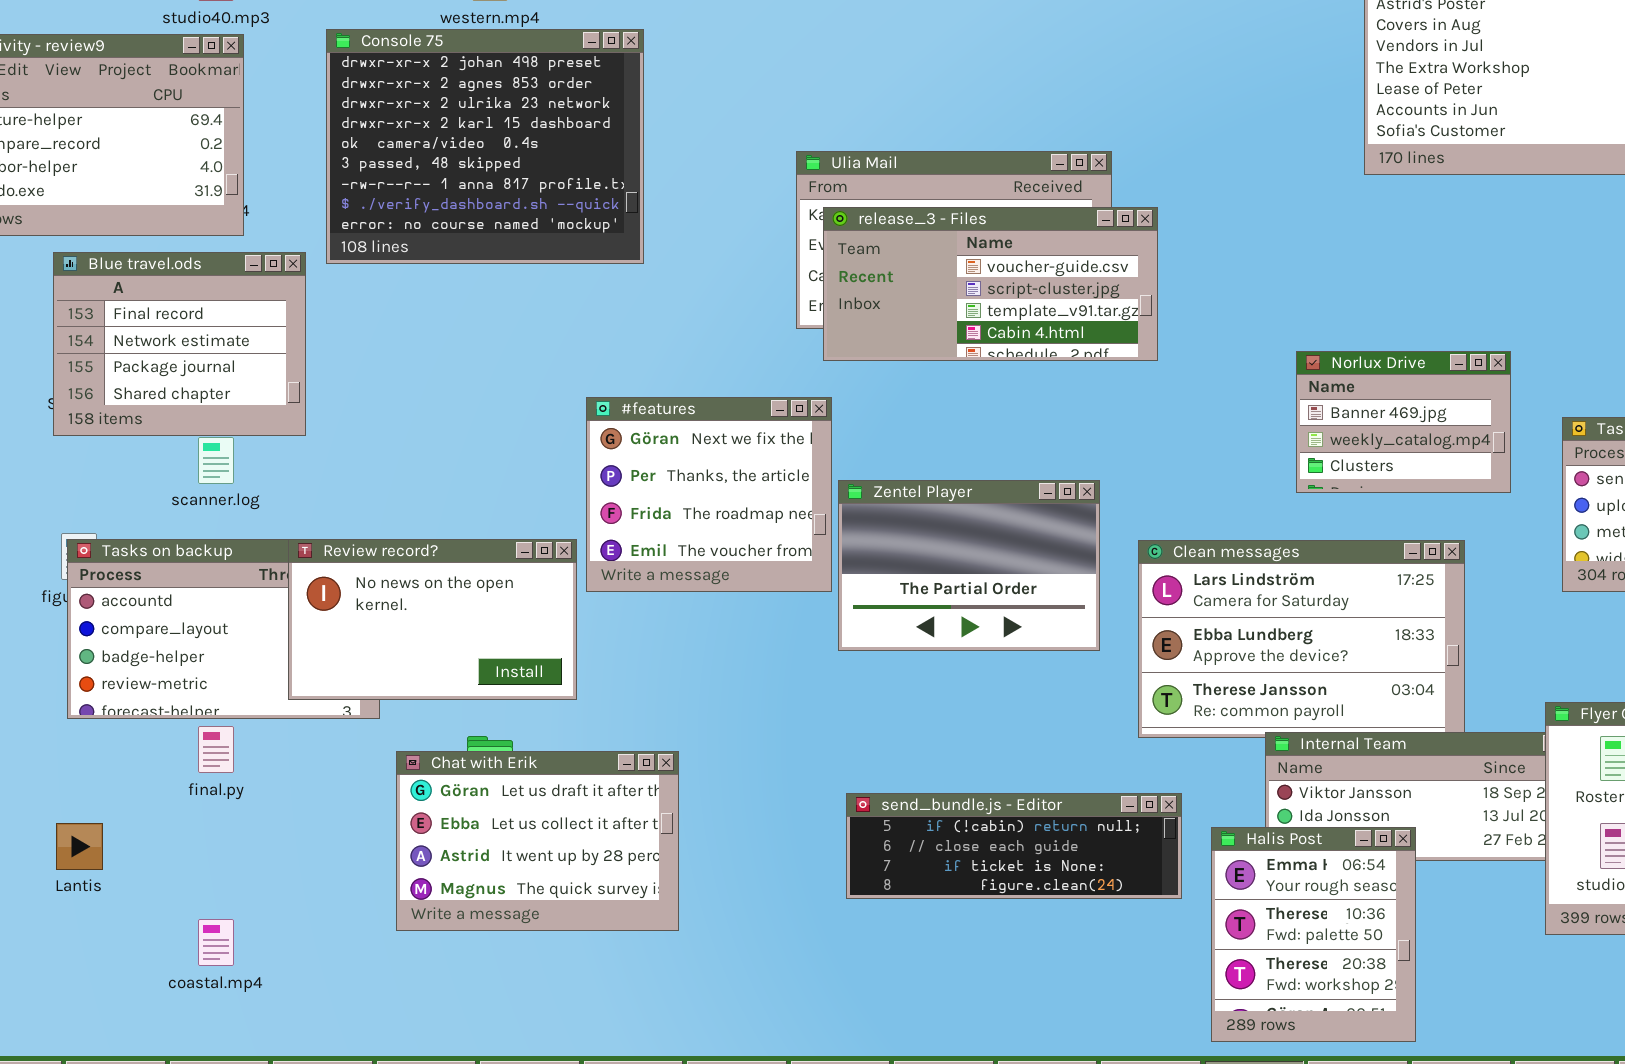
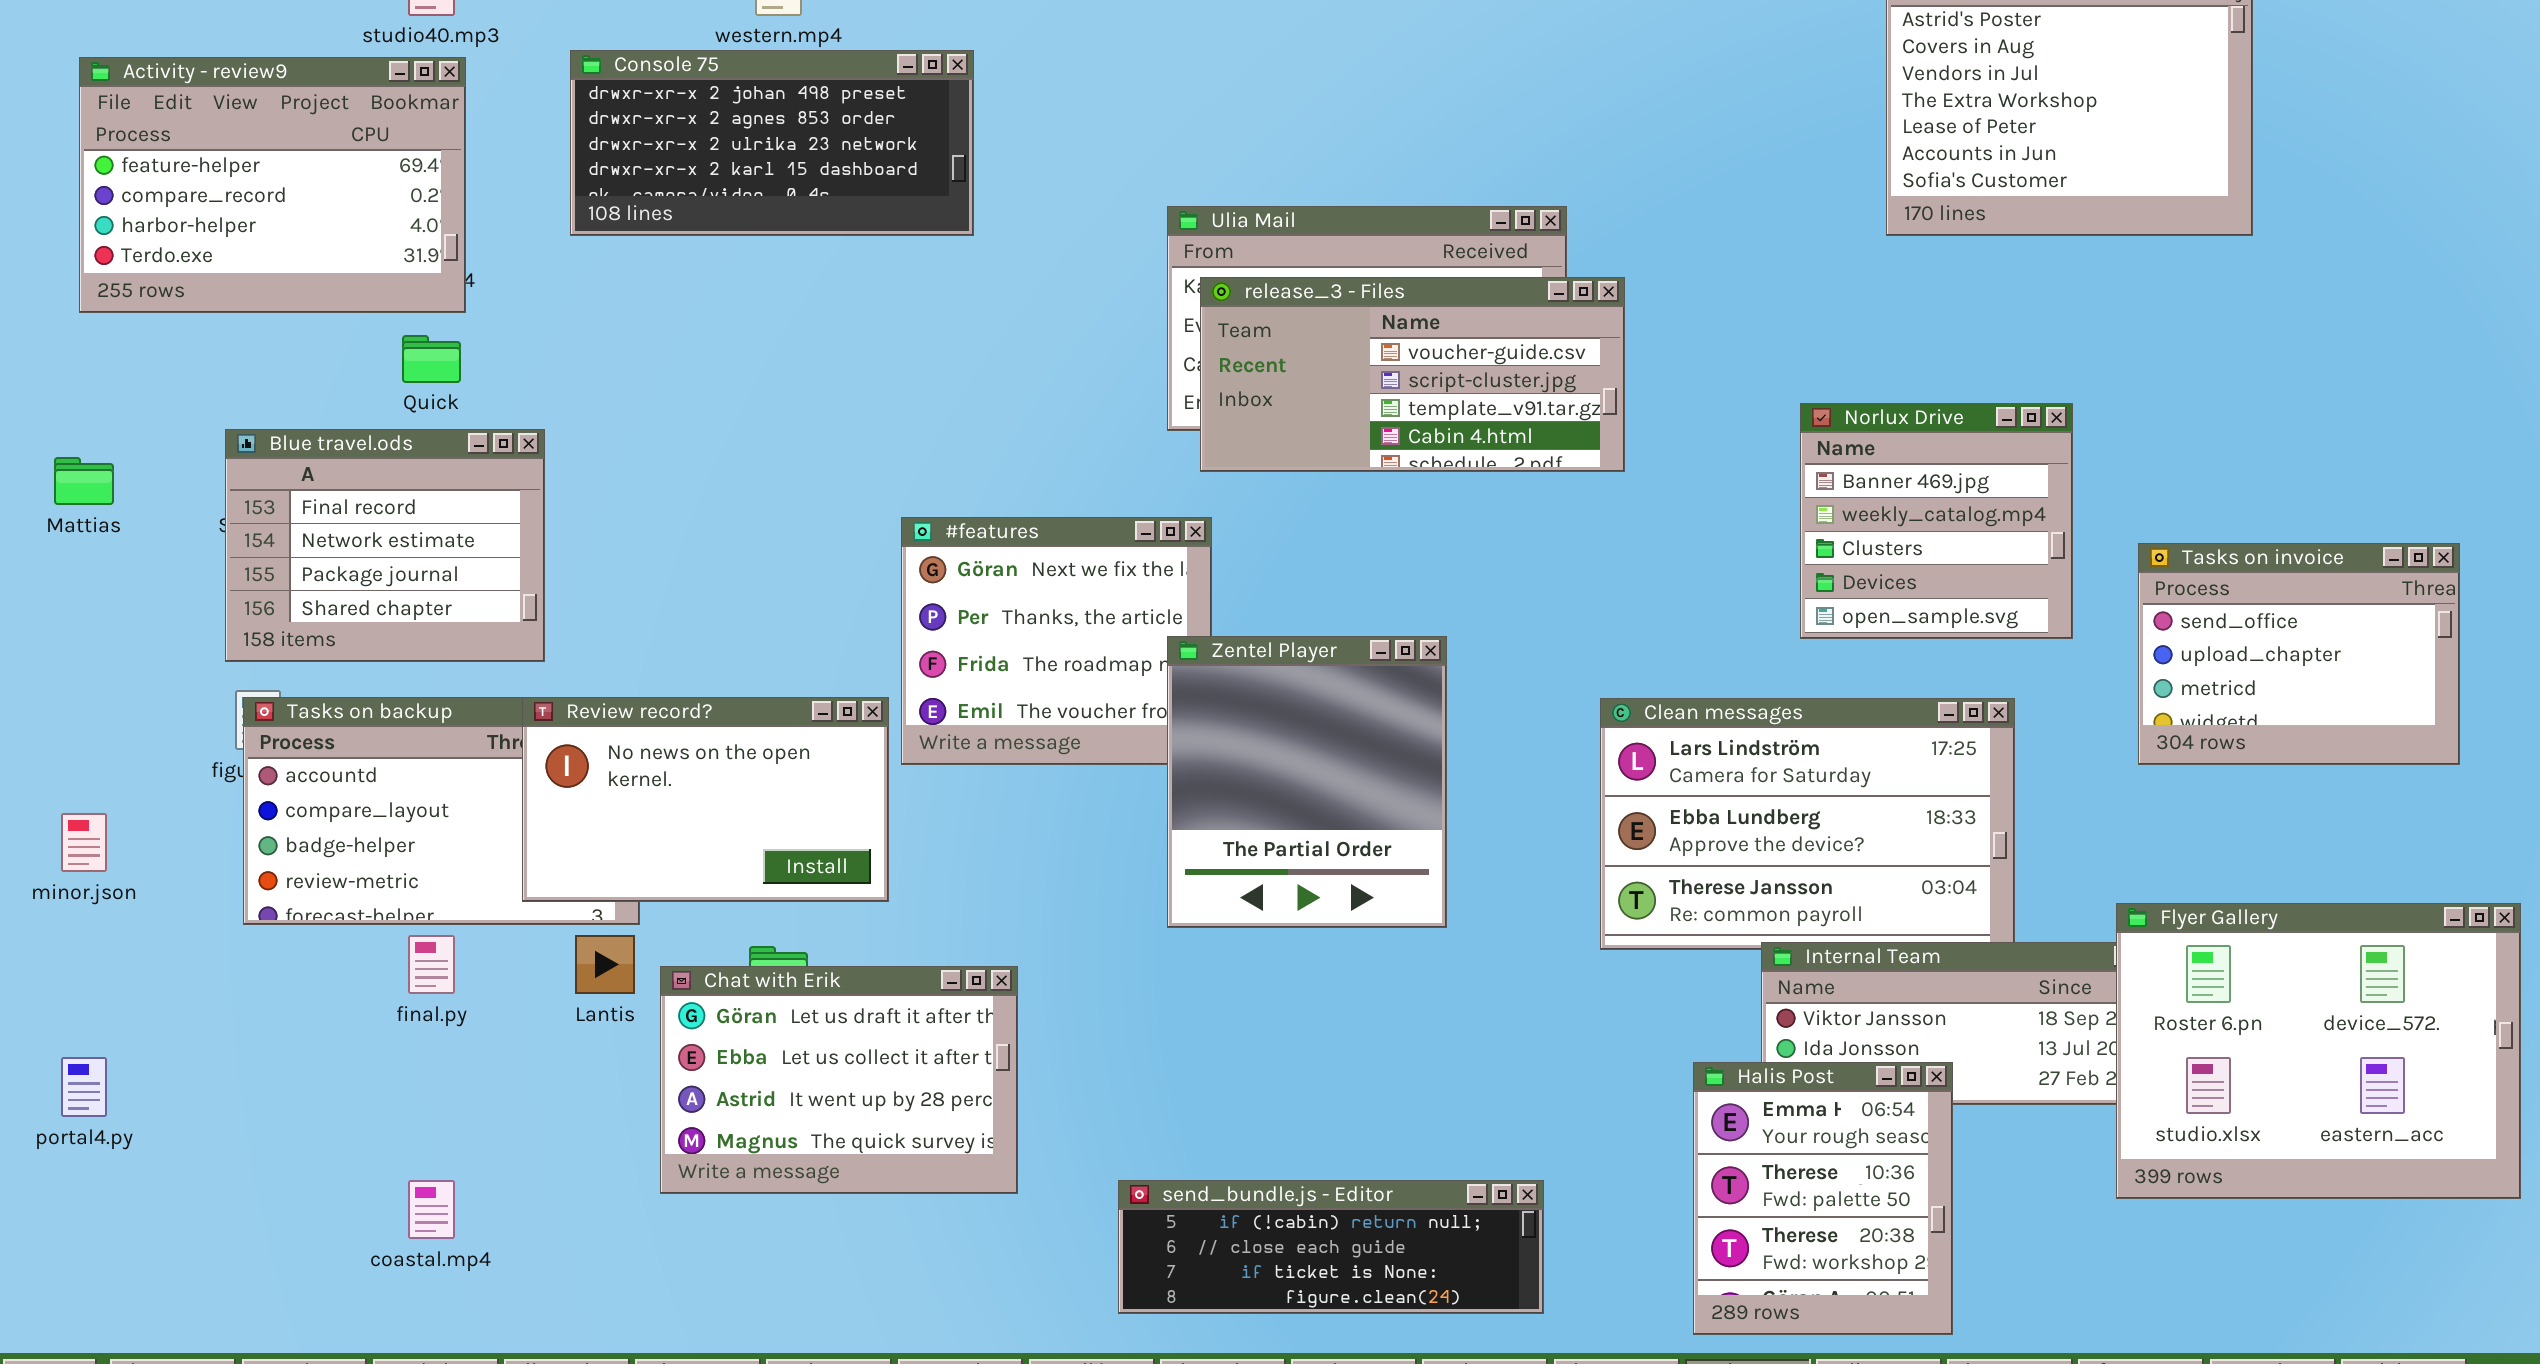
Console 75: [326,29,644,264] -> [570,50,974,236], resized
Blue travel.ods: [53,252,306,436] -> [225,429,545,662], moved
Norlux Drive: [1296,351,1511,493] -> [1800,403,2073,639], resized
Zentel Player: [838,480,1100,651] -> [1167,636,1447,928], moved, resized
send_bundle.js - Editor: [846,793,1182,899] -> [1118,1180,1544,1314], moved
Lantis: [56,823,103,870] -> [575,935,635,994], moved

